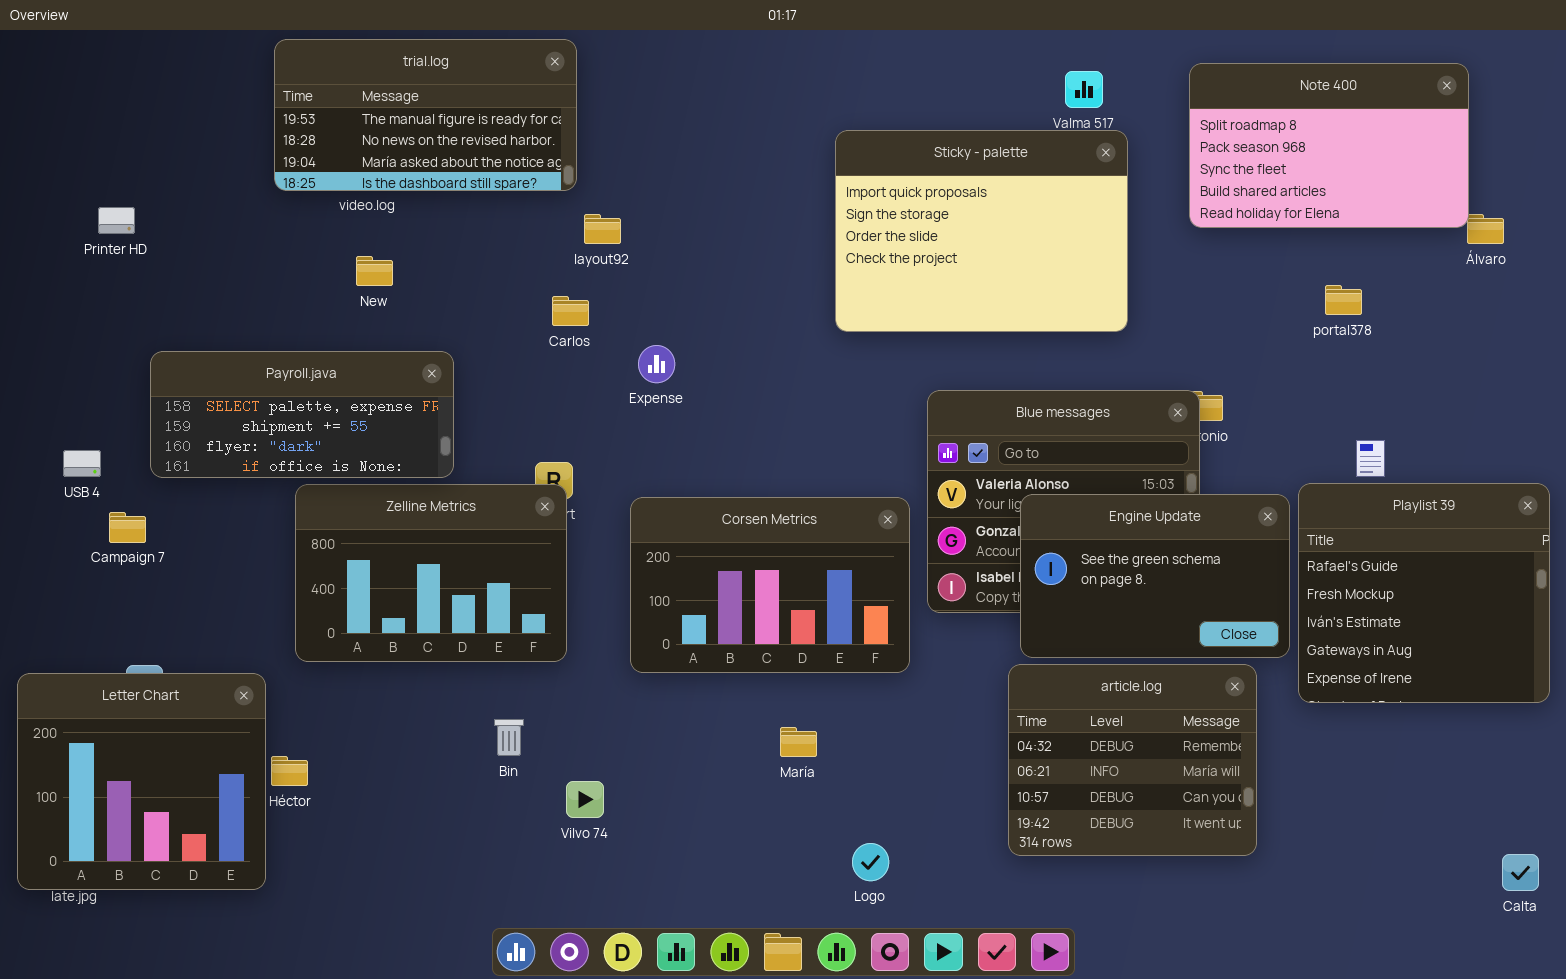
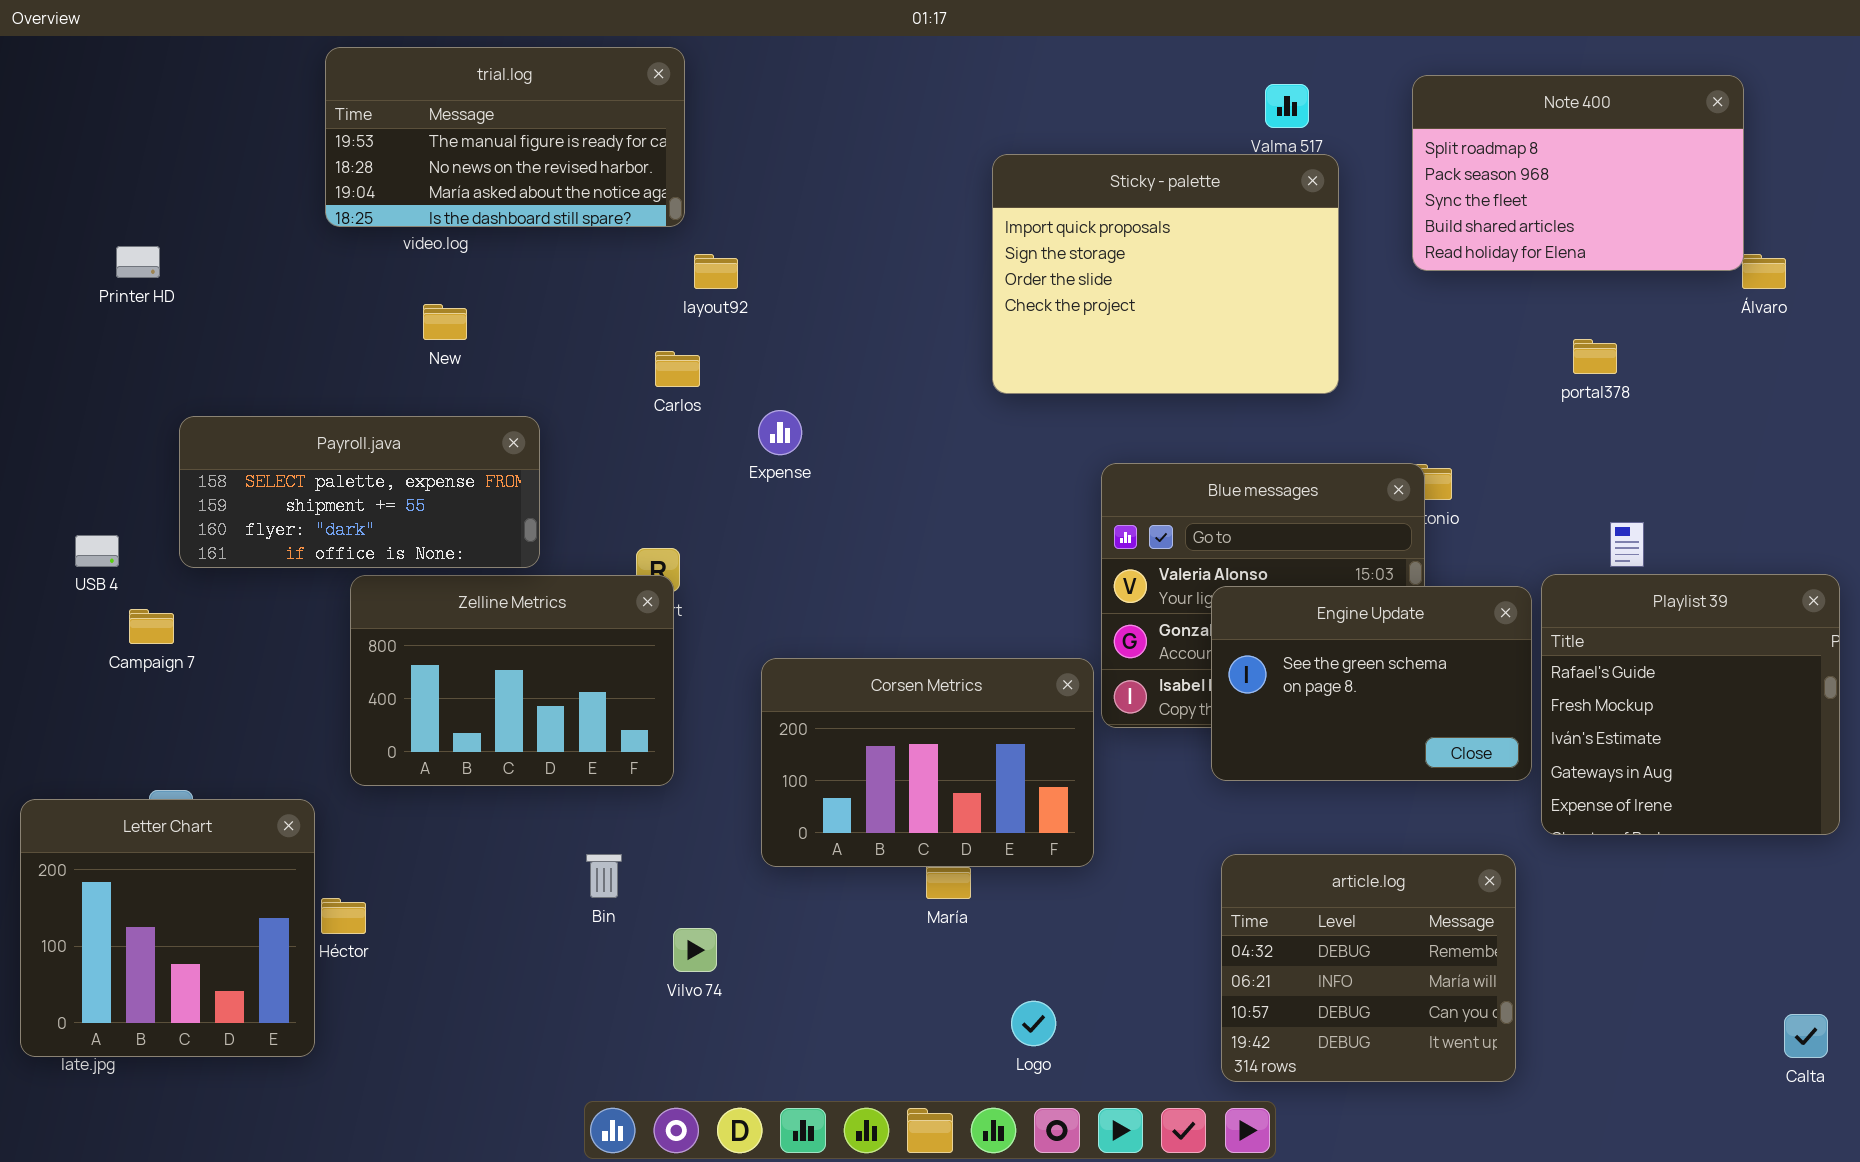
Corsen Metrics: [630,497,910,673] -> [761,658,1094,867], moved
article.log: [1008,664,1257,856] -> [1221,854,1516,1082], moved

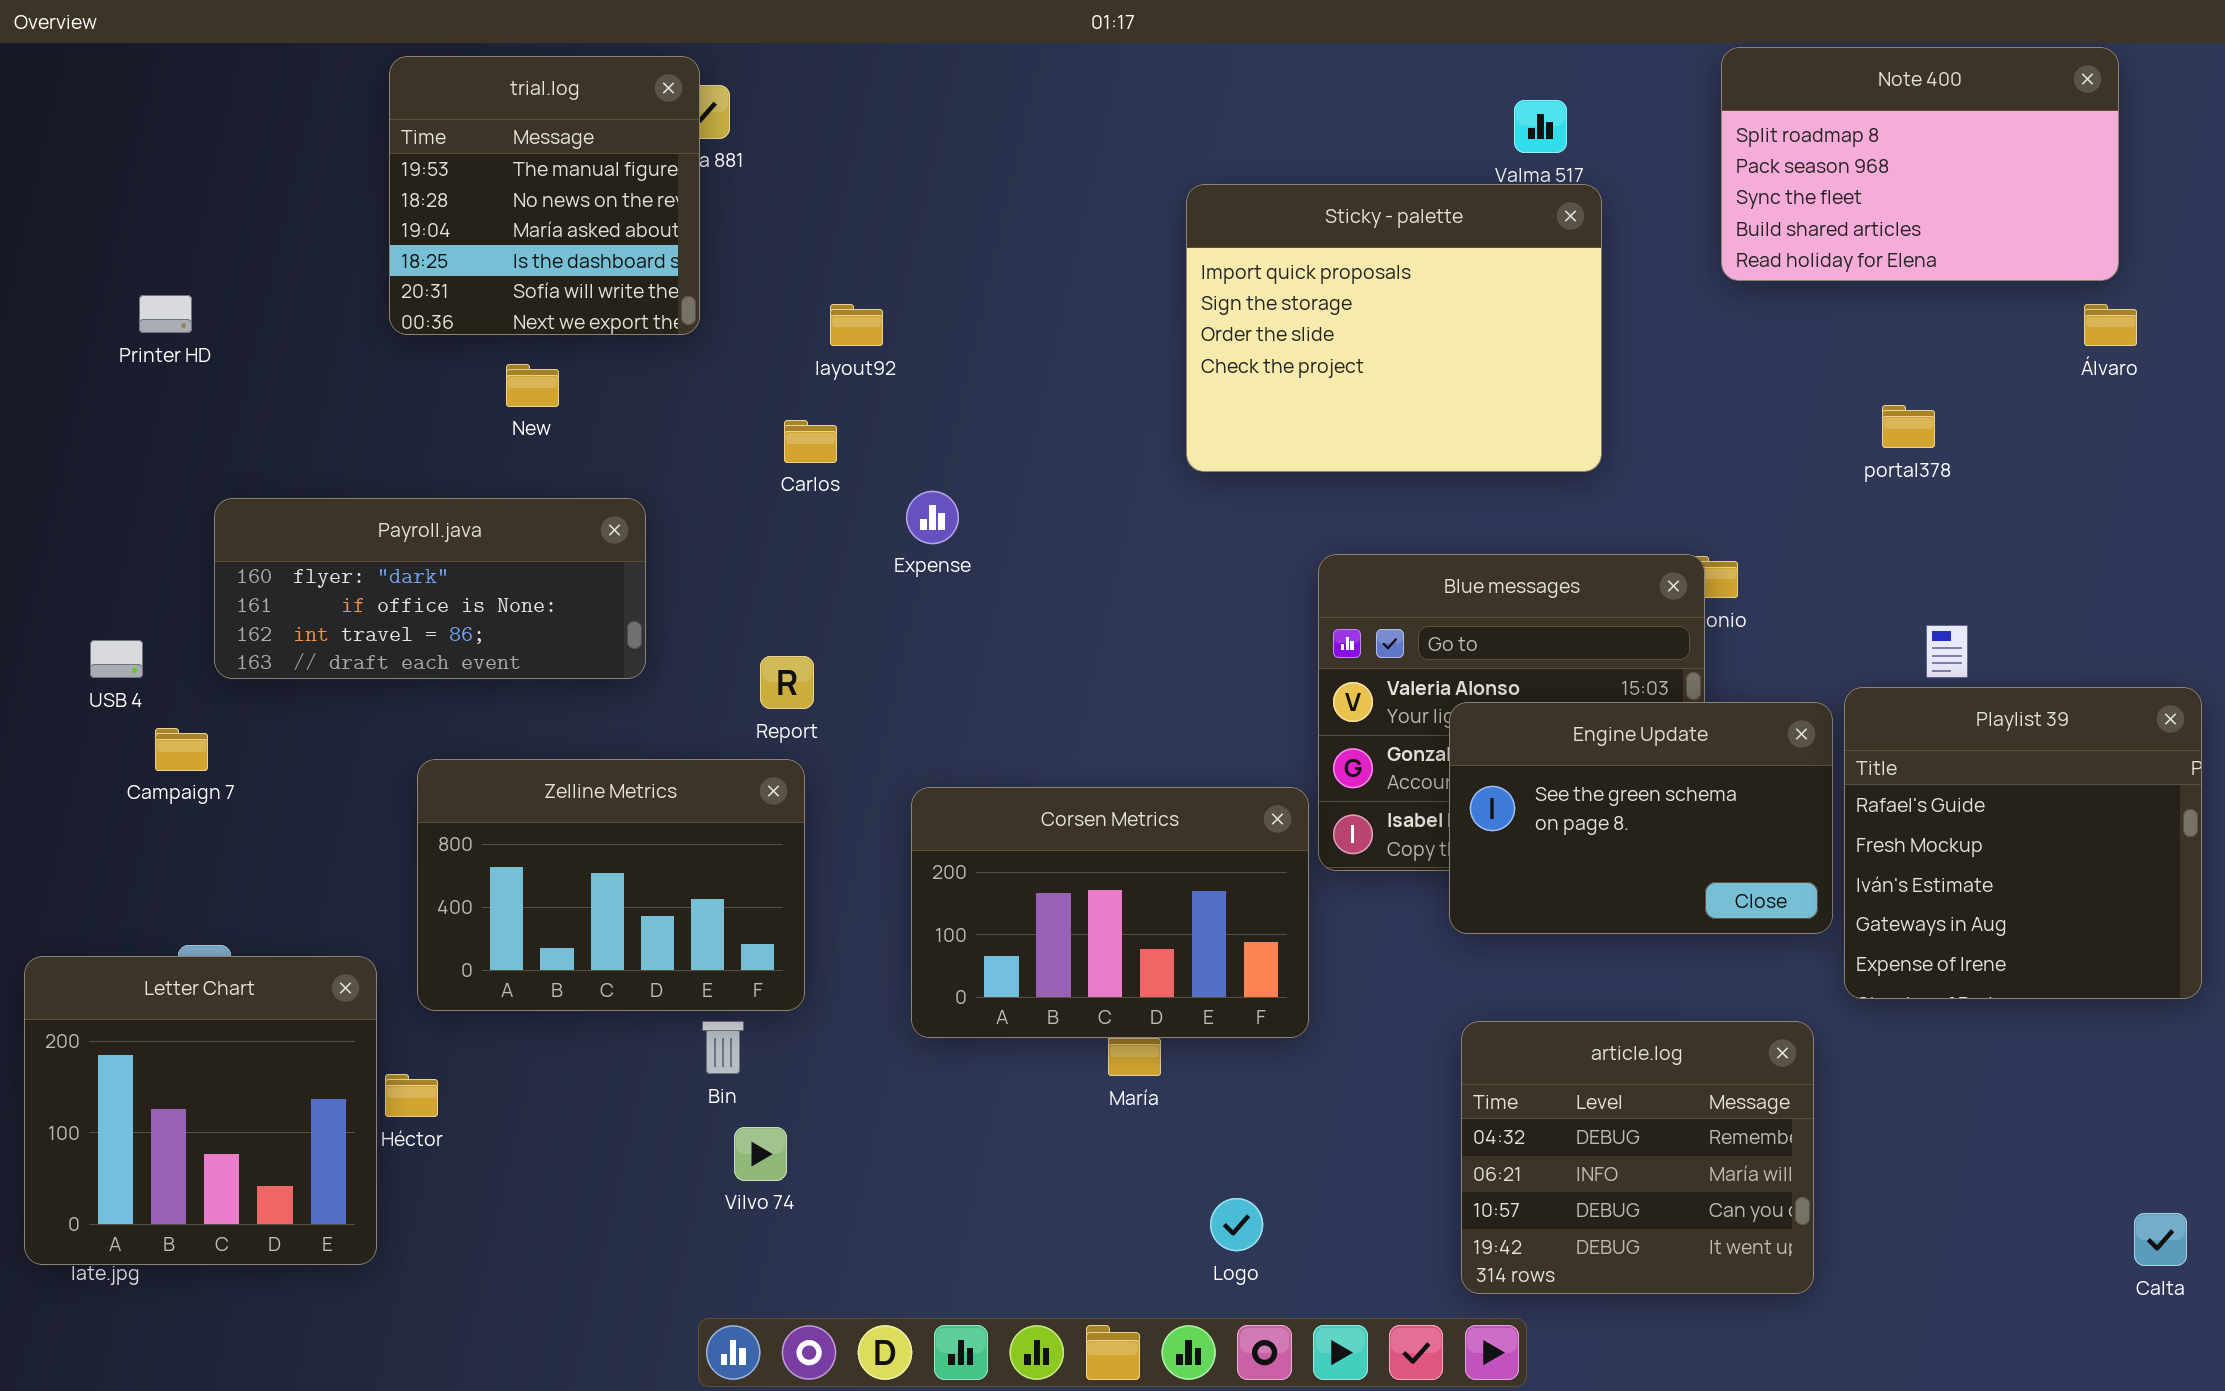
trial.log: [325,47,685,227] -> [389,56,700,335], resized
Note 400: [1412,75,1744,271] -> [1721,47,2119,281], moved
Payroll.java: [179,416,540,568] -> [214,498,646,679], scrolled down 2 rows
Zelline Metrics: [350,575,674,786] -> [417,759,805,1011], moved
Vilvo 74: [673,928,717,972] -> [734,1127,787,1181], moved

